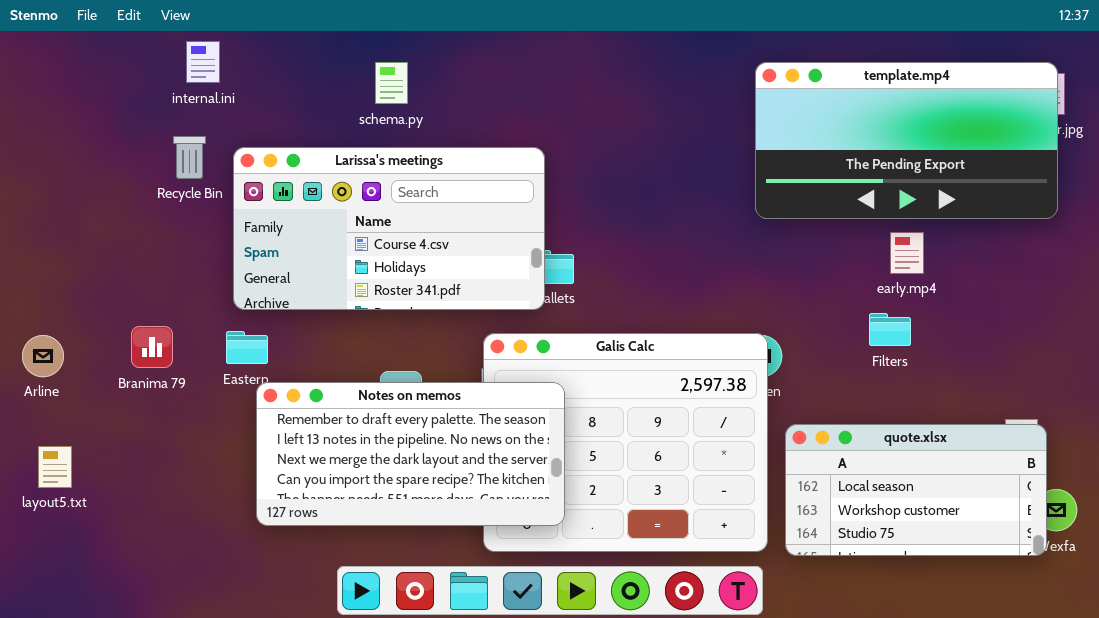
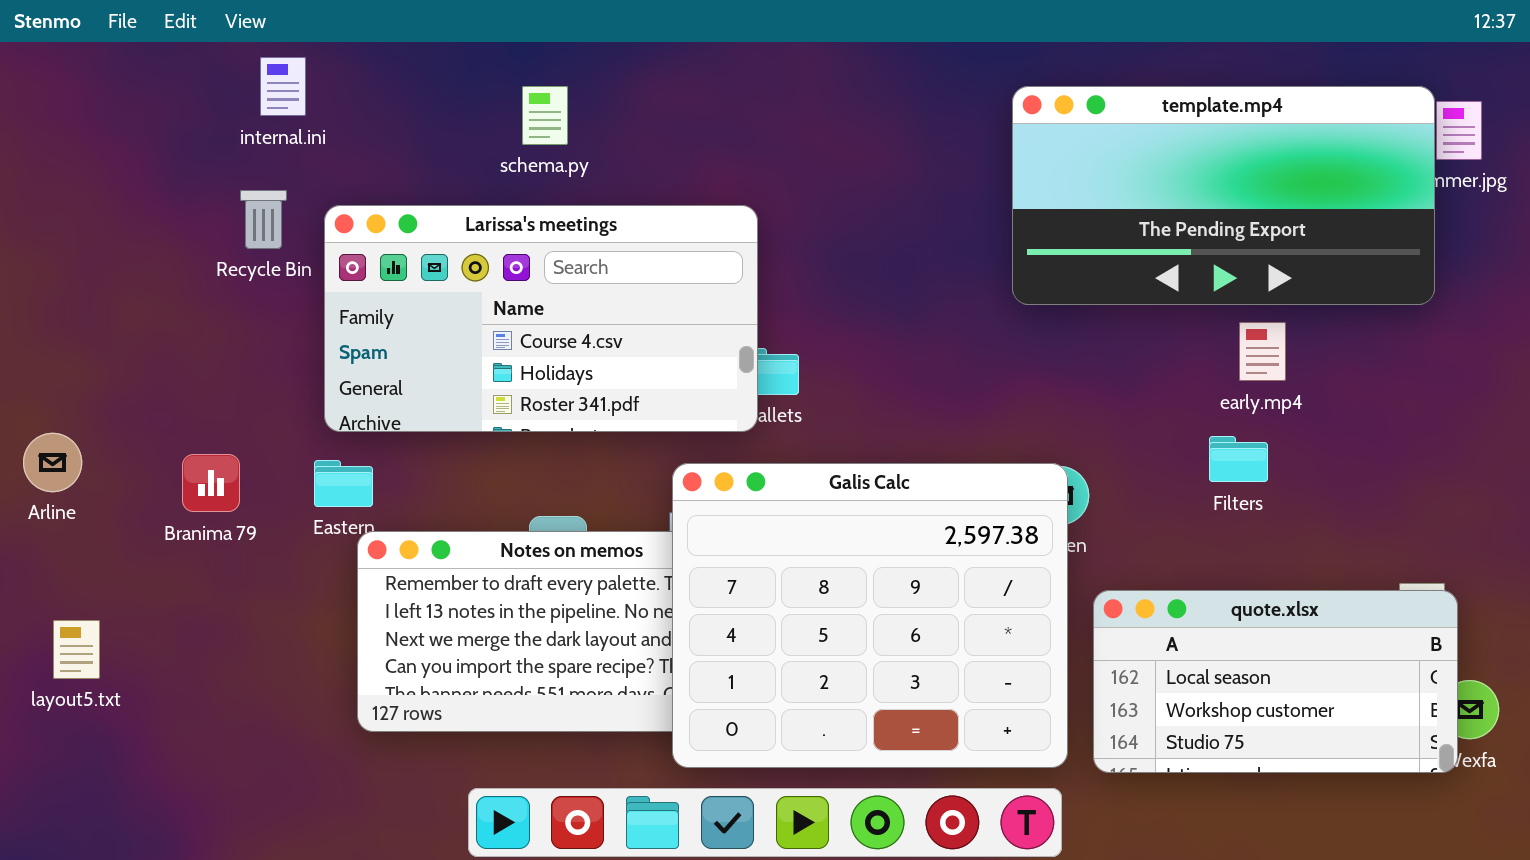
template.mp4: [755,62,1058,219] -> [1012,86,1435,305], moved
Galis Calc: [483,333,768,552] -> [672,463,1068,768], raised
Arline: [22,335,64,377] -> [23,433,82,492], moved

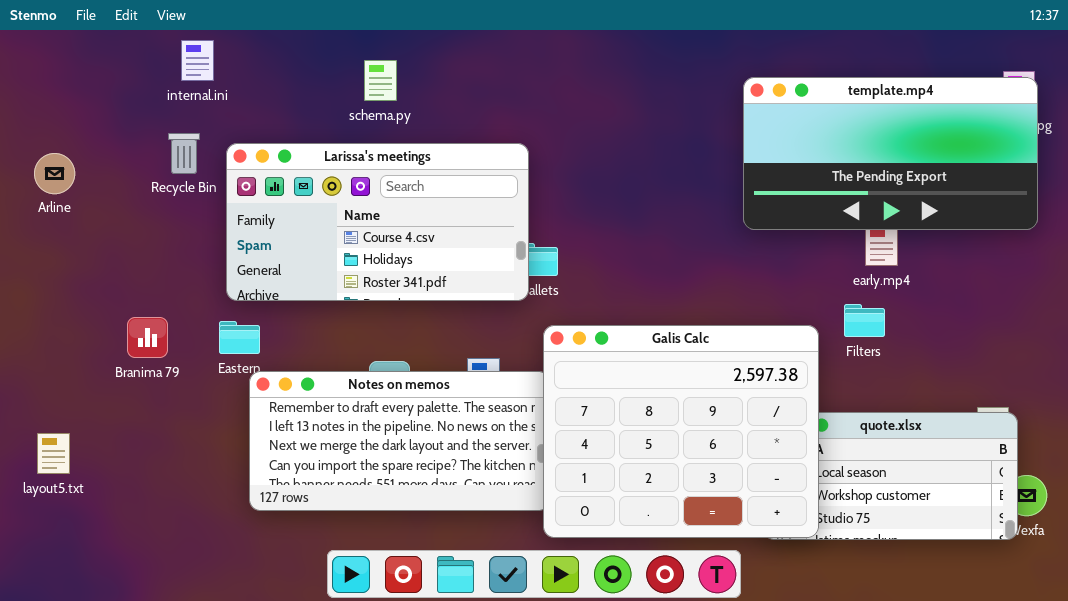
template.mp4: [1012,86,1435,305] -> [743,77,1038,230], moved
Arline: [23,433,82,492] -> [34,153,75,194], moved
Galis Calc: [672,463,1068,768] -> [543,325,819,538], moved

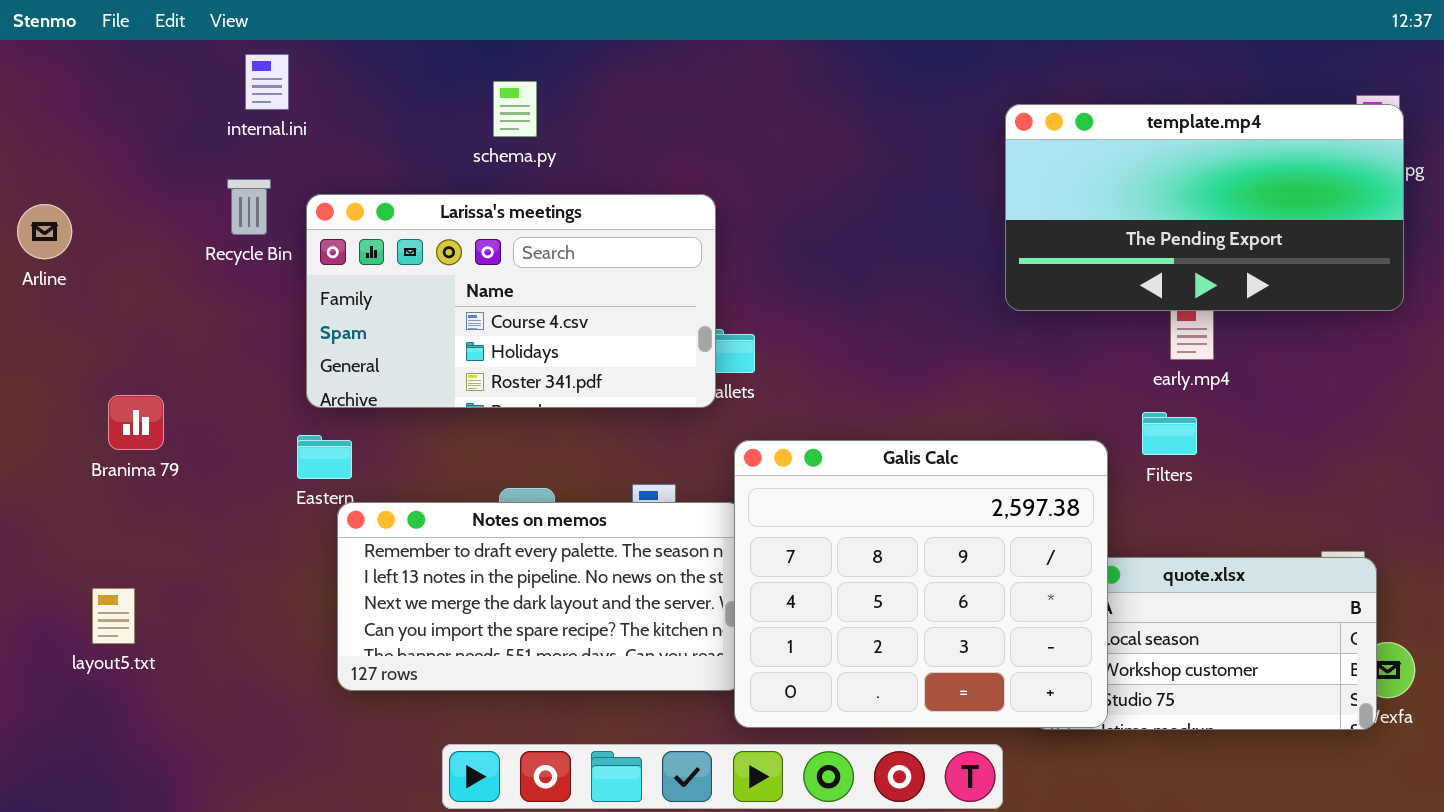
Arline: [34,153,75,194] -> [17,204,72,259], moved
Branima 79: [127,317,168,358] -> [108,395,164,450], moved
layout5.txt: [37,433,70,474] -> [92,588,135,644], moved

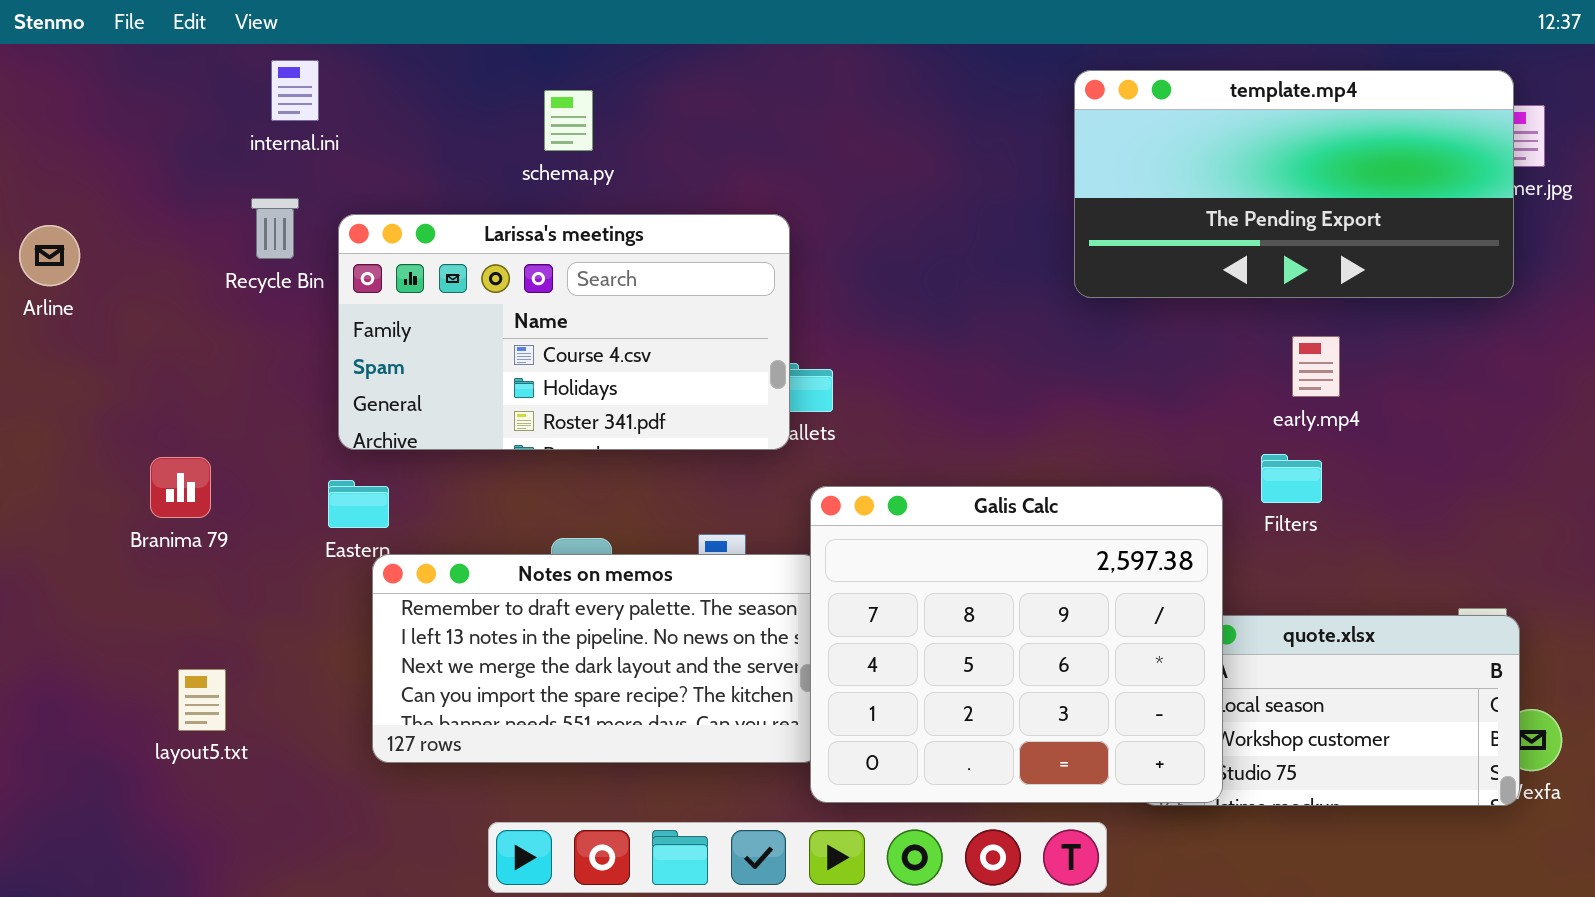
template.mp4: [1005,104,1404,311] -> [1074,70,1514,298], moved
Branima 79: [108,395,164,450] -> [150,457,211,518], moved
layout5.txt: [92,588,135,644] -> [178,669,226,731], moved

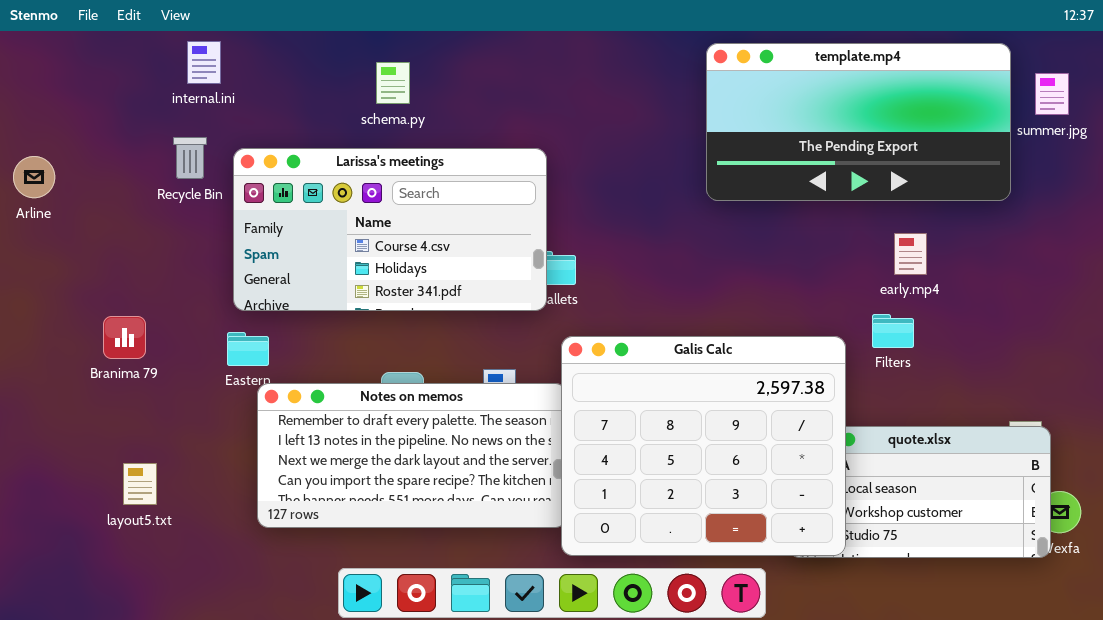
template.mp4: [1074,70,1514,298] -> [706,43,1011,201], moved

